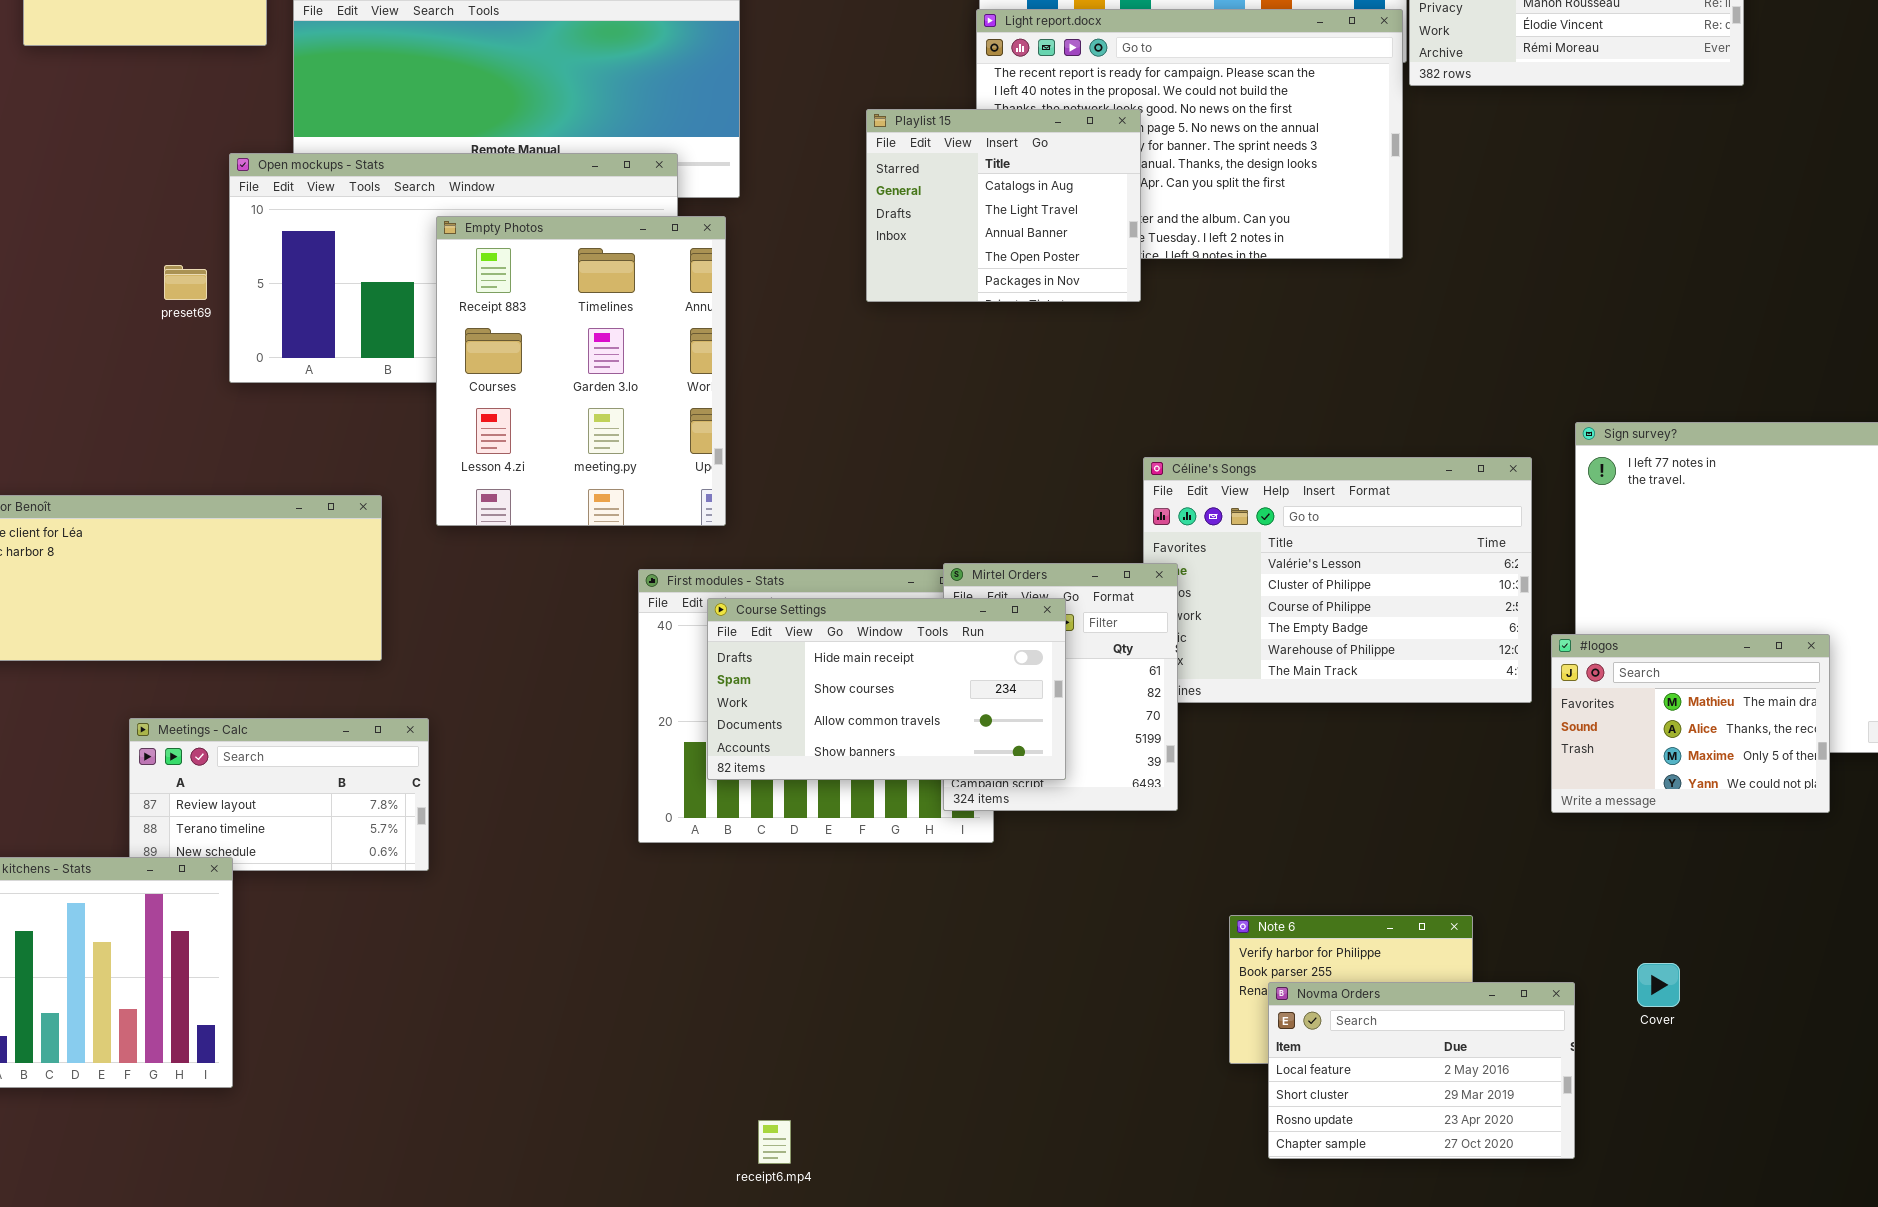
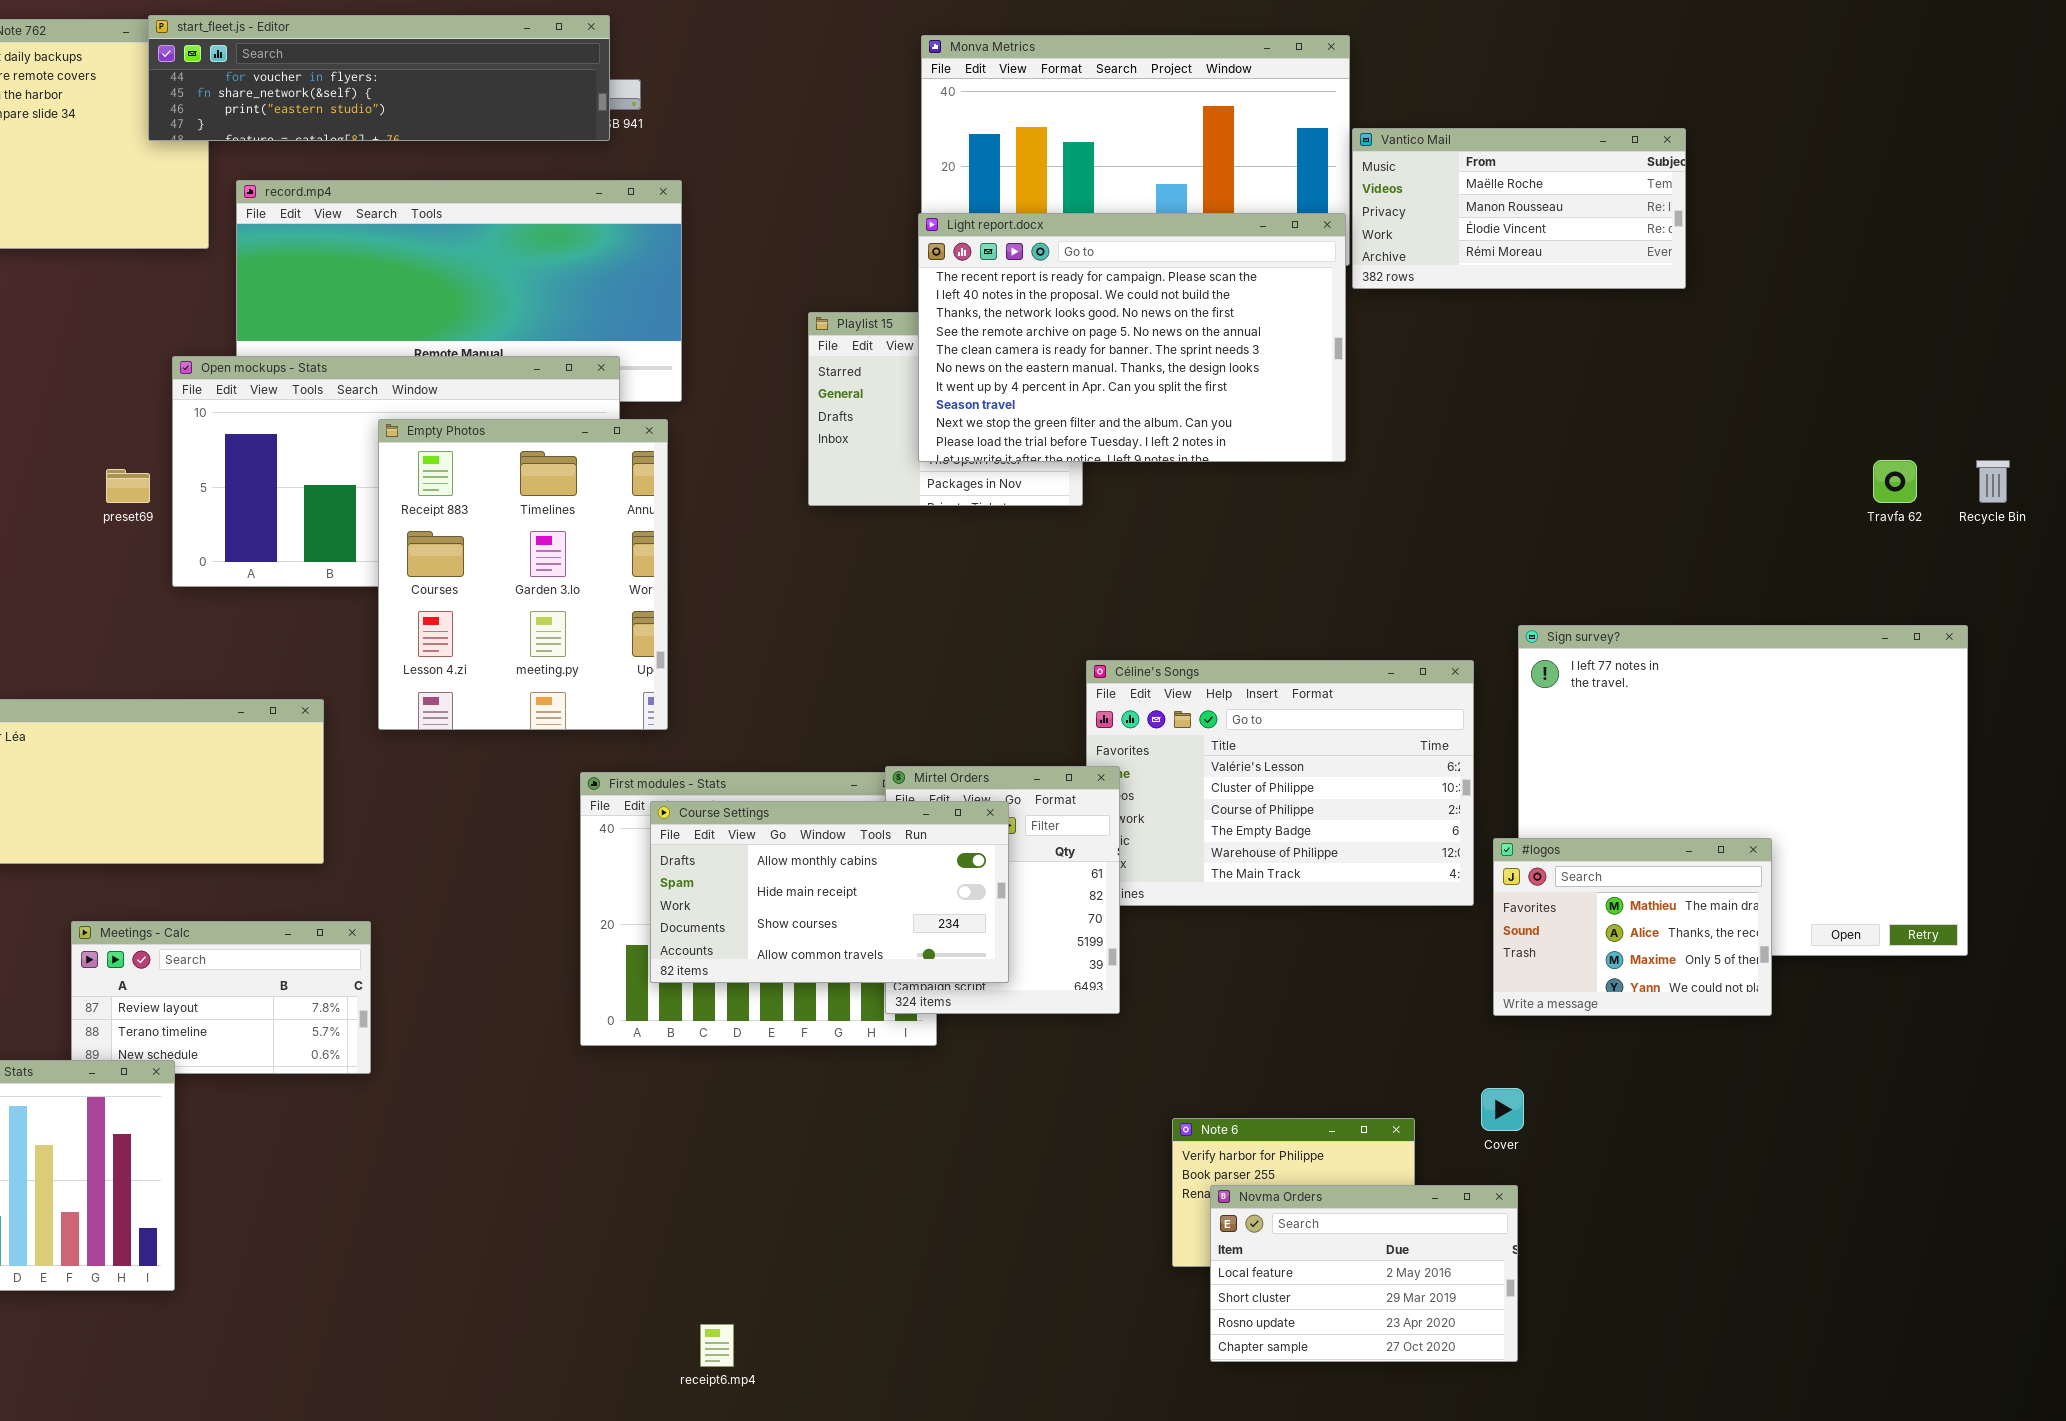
Light report.docx: [976,9,1403,259] -> [918,213,1346,462], raised
Course Settings: [707,598,1066,780] -> [650,801,1009,983], scrolled up 1 row
Cover: [1637,963,1680,1007] -> [1481,1088,1524,1131], moved

